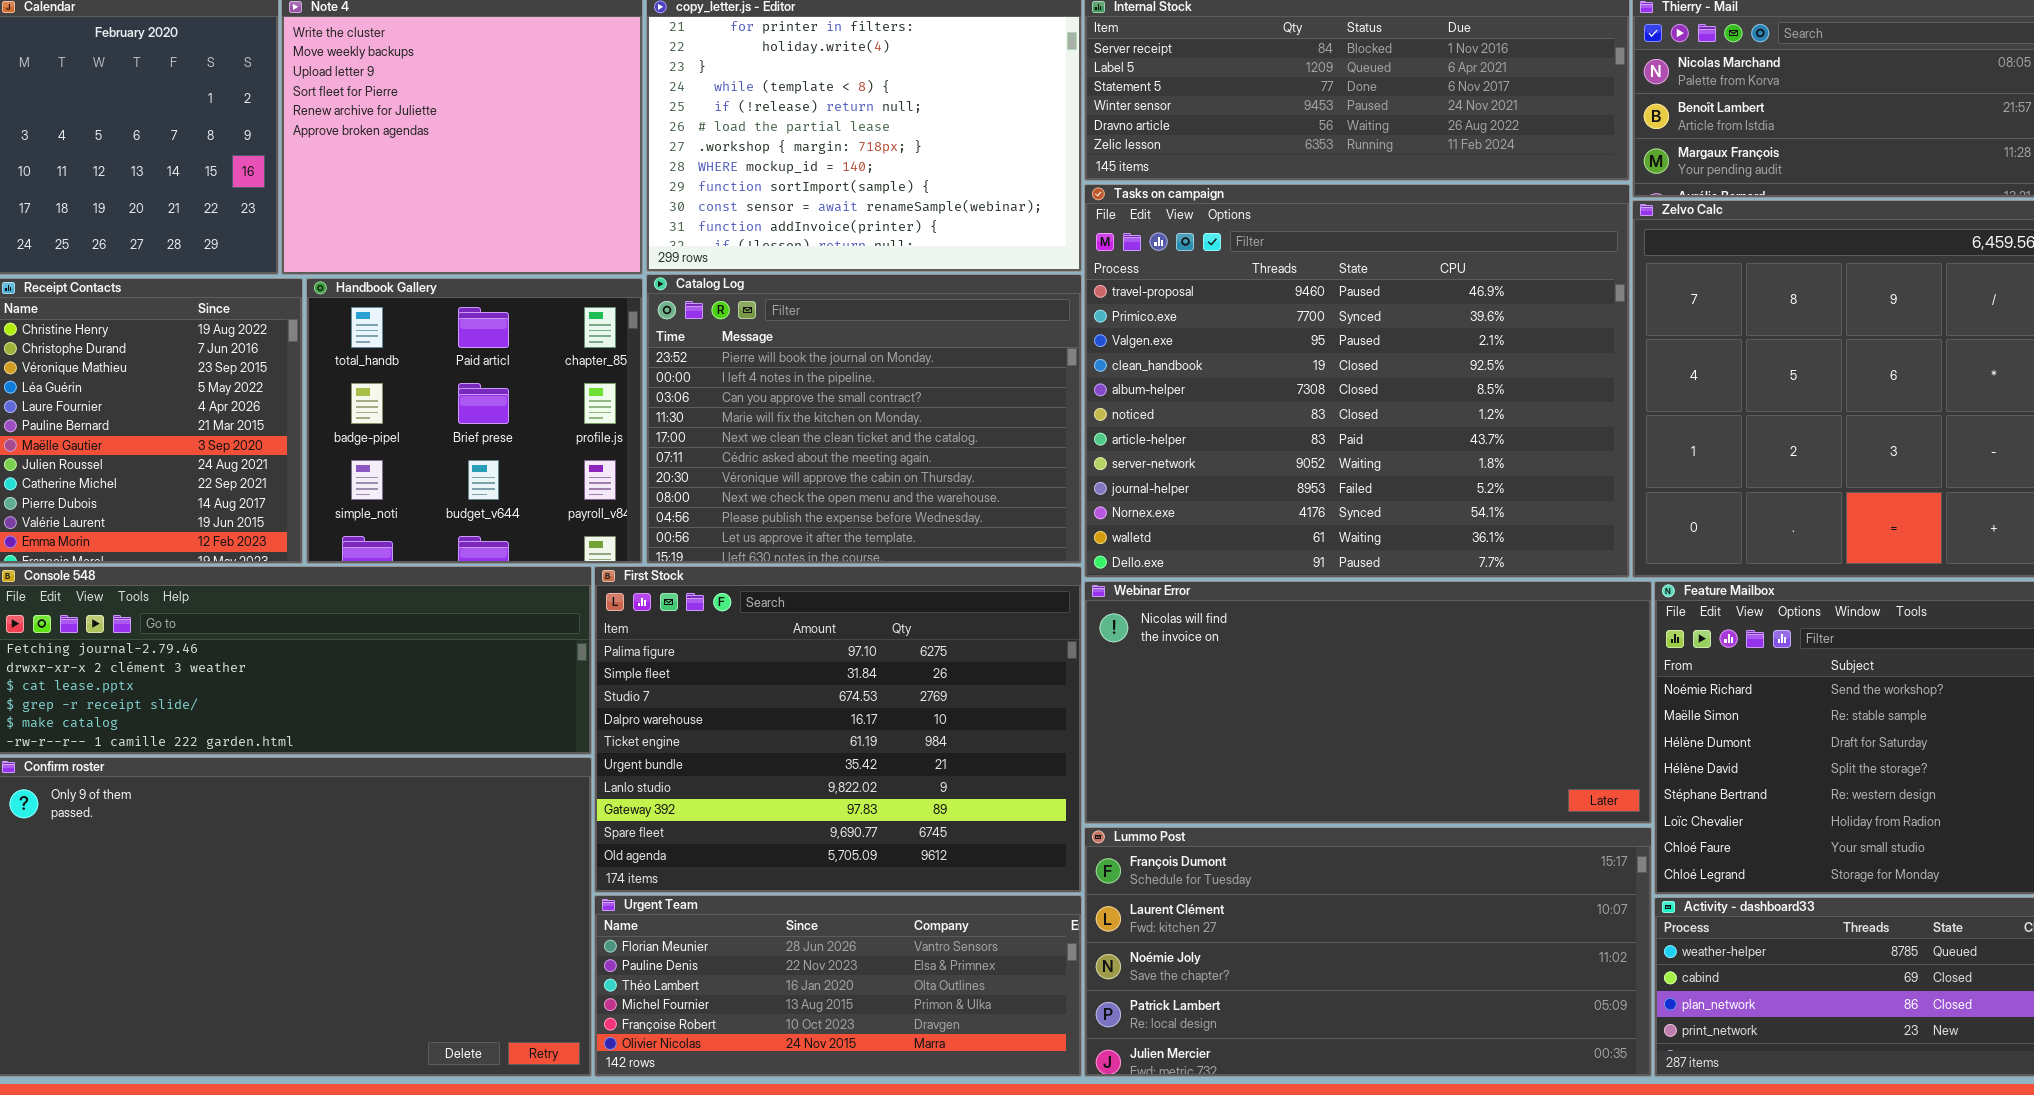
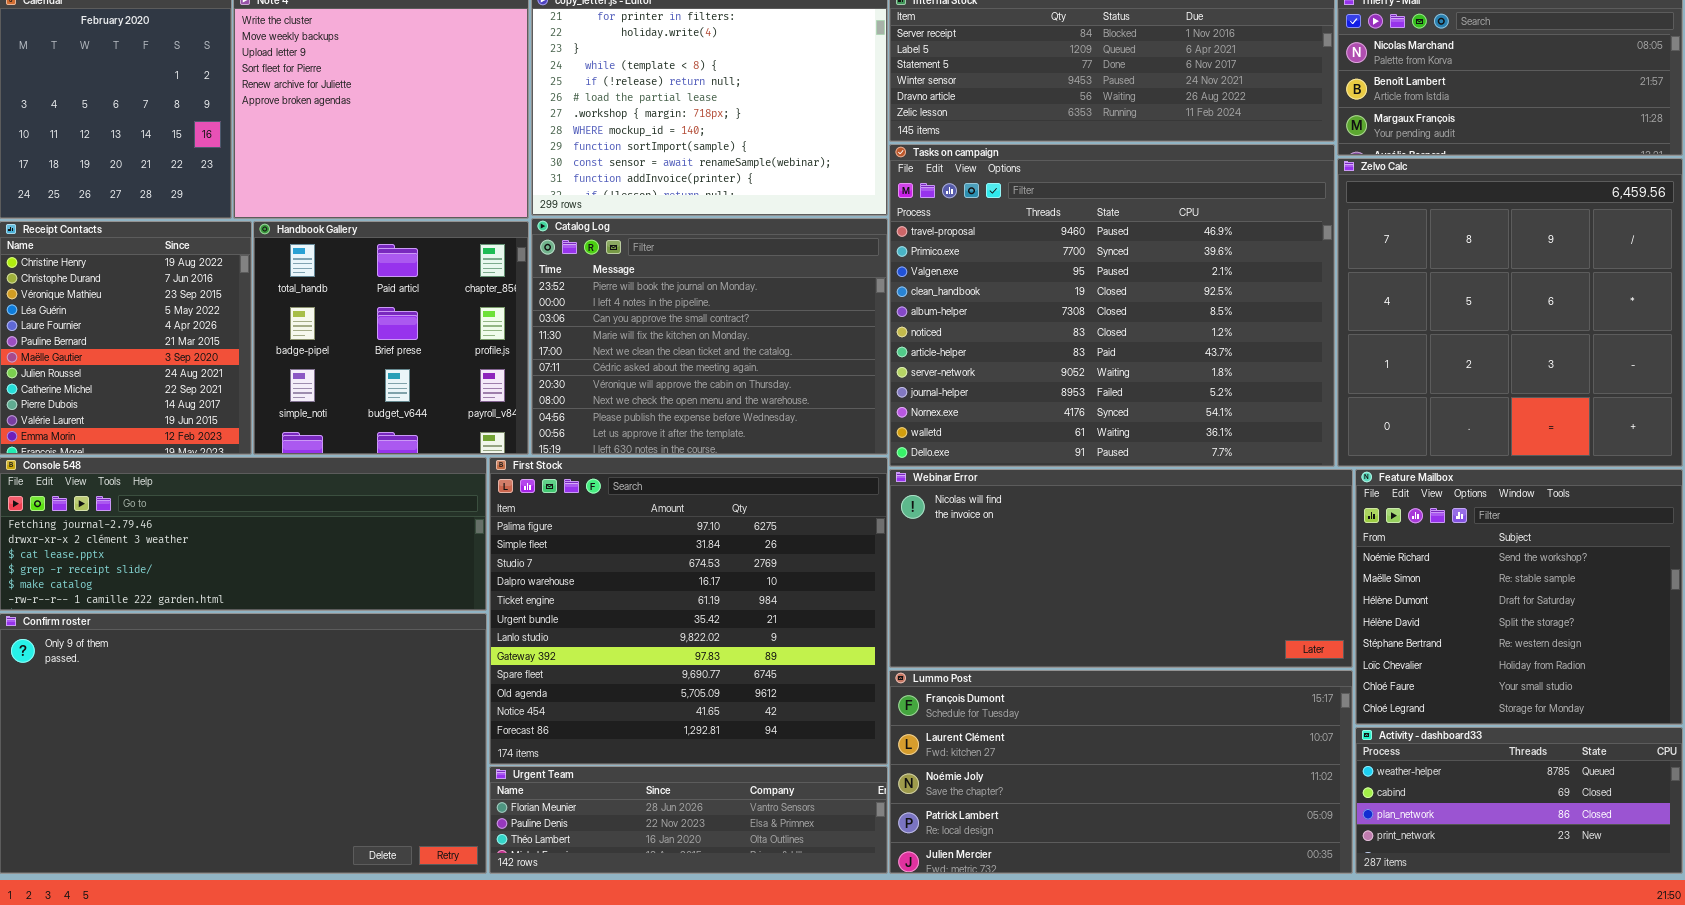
First Stock: [594,566,1082,893] -> [489,457,888,765], resized
Urgent Team: [594,895,1082,1077] -> [489,766,888,874], resized

